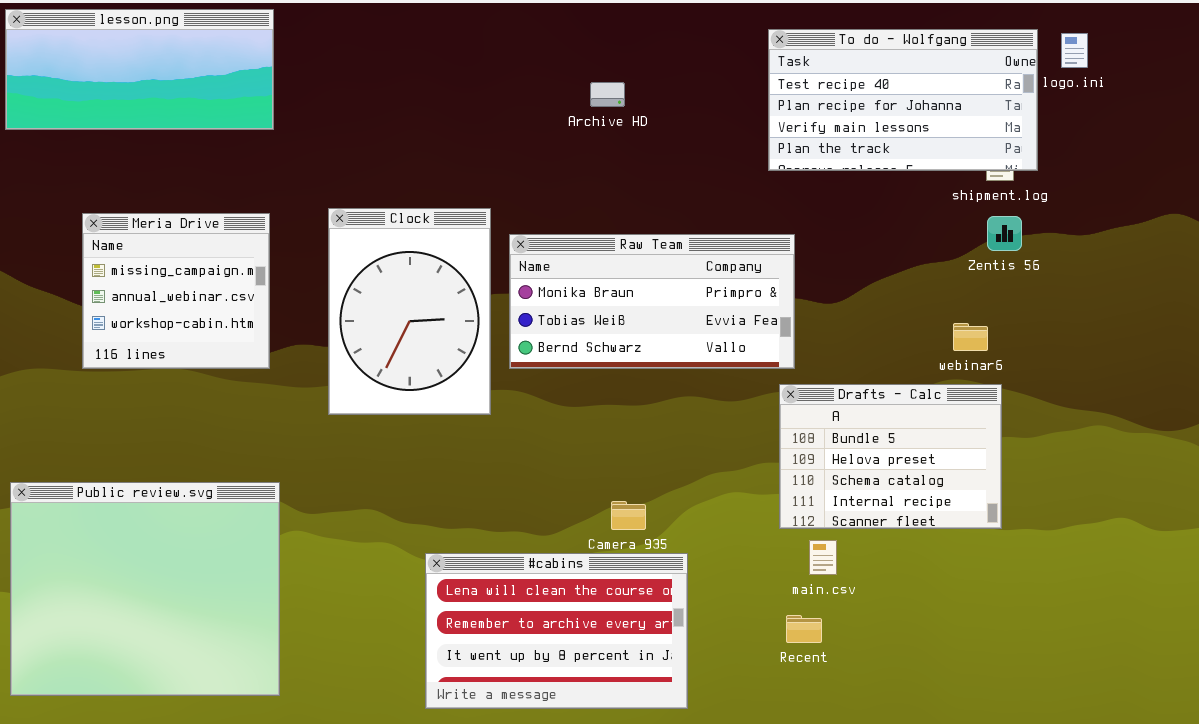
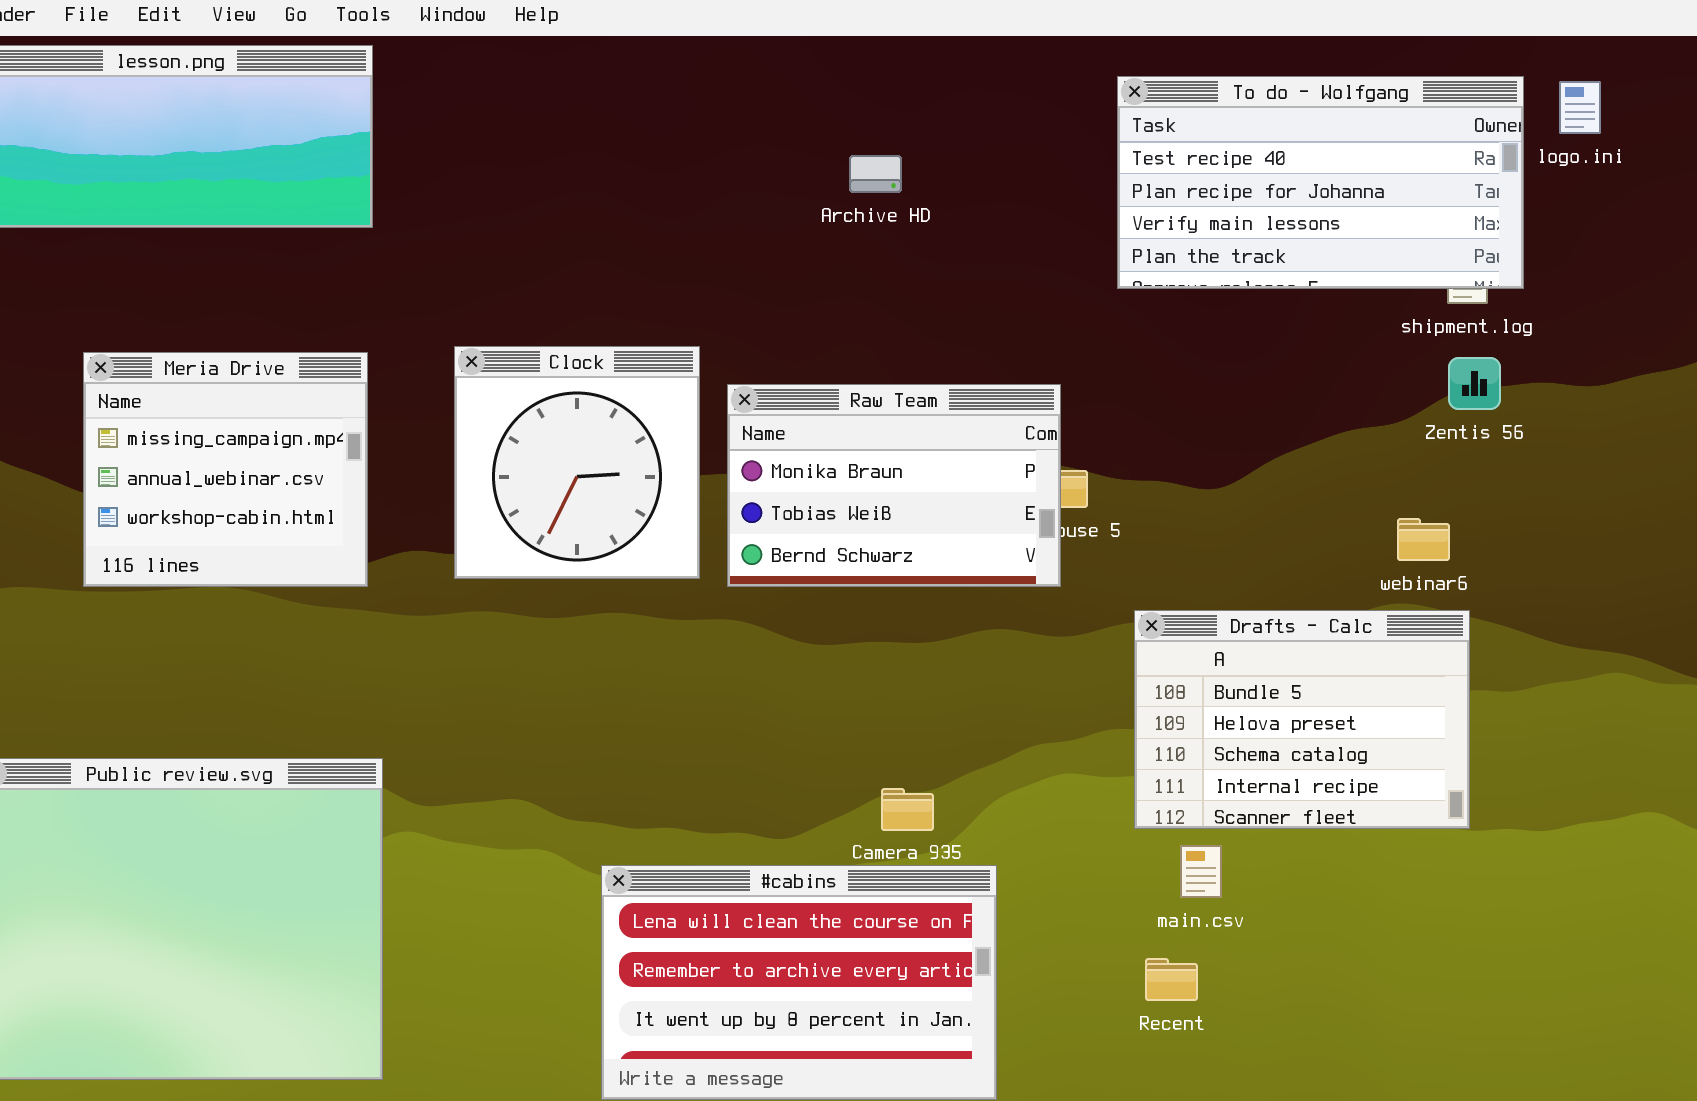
Clock: [328,208,491,415] -> [454,346,700,579], resized
Raw Team: [509,234,795,369] -> [727,384,1061,587], resized

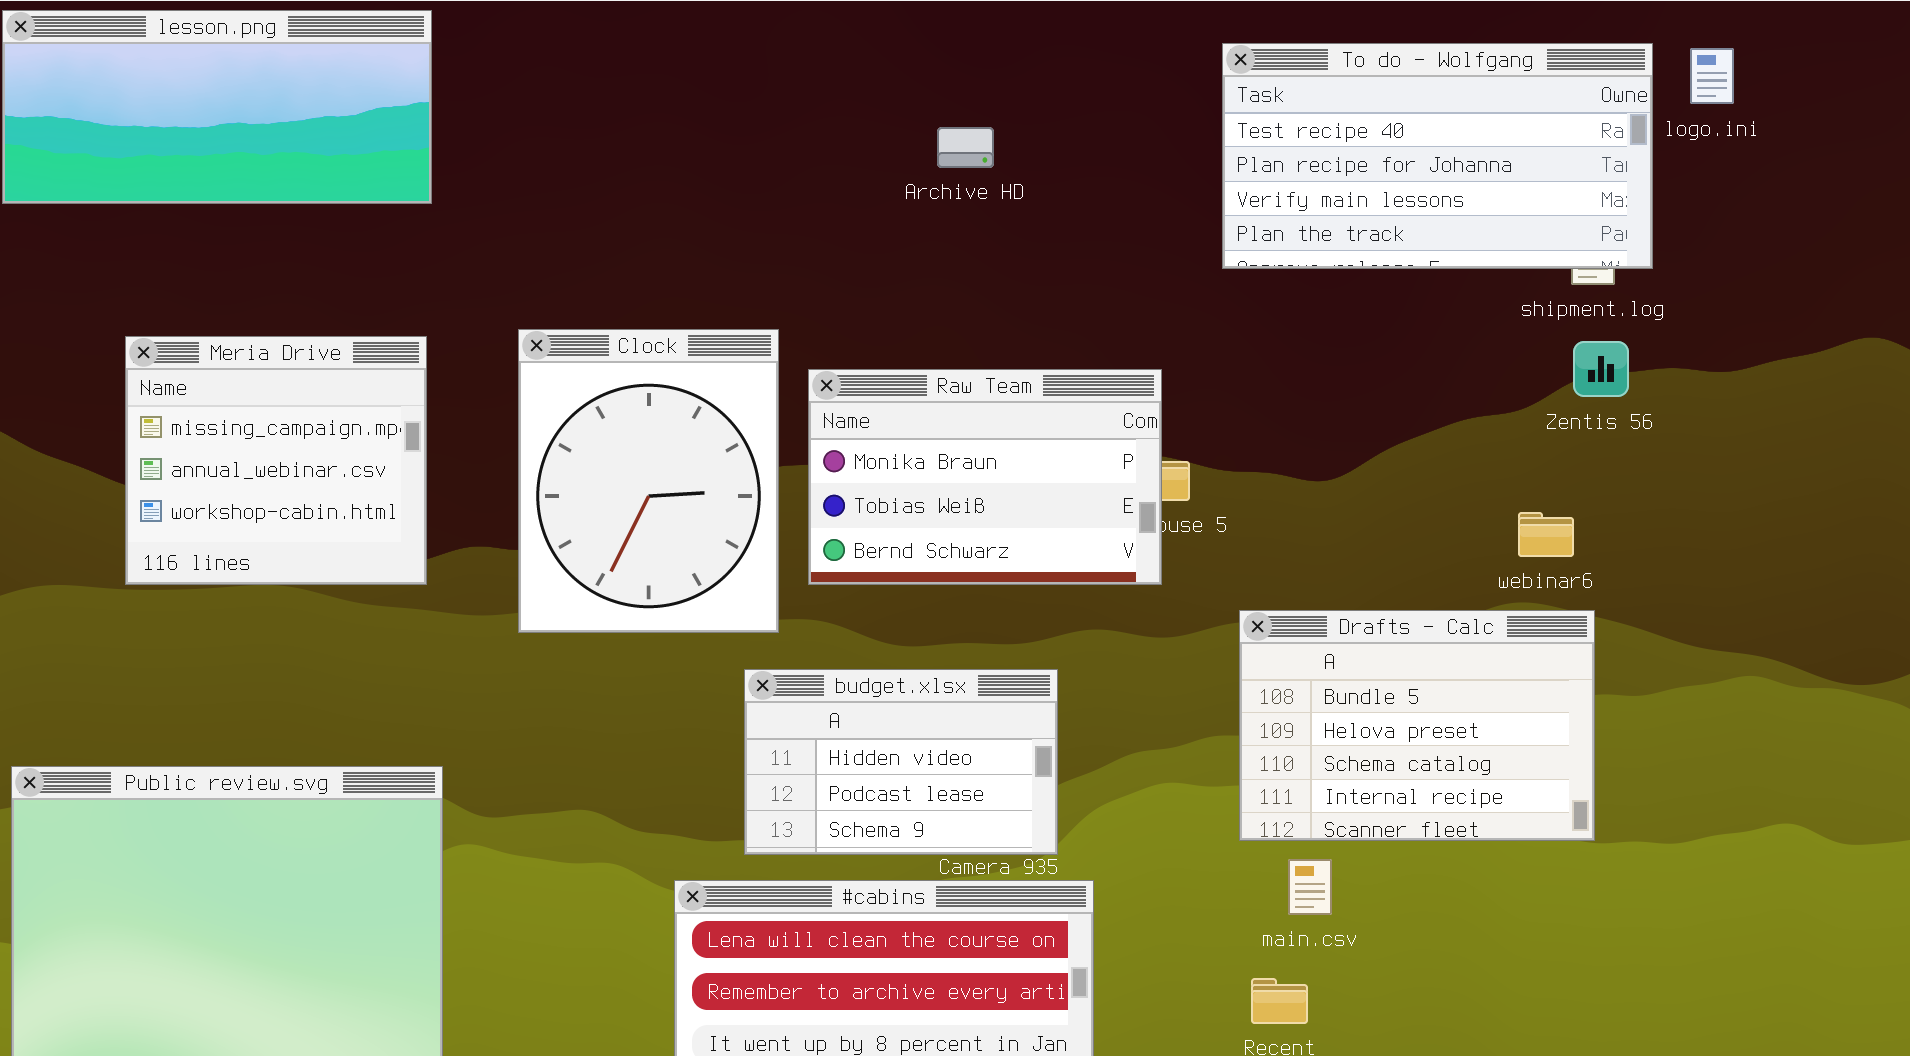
Clock: [454,346,700,579] -> [518,329,779,633], resized
budget.xlsx: none -> [744,669,1058,855], opened

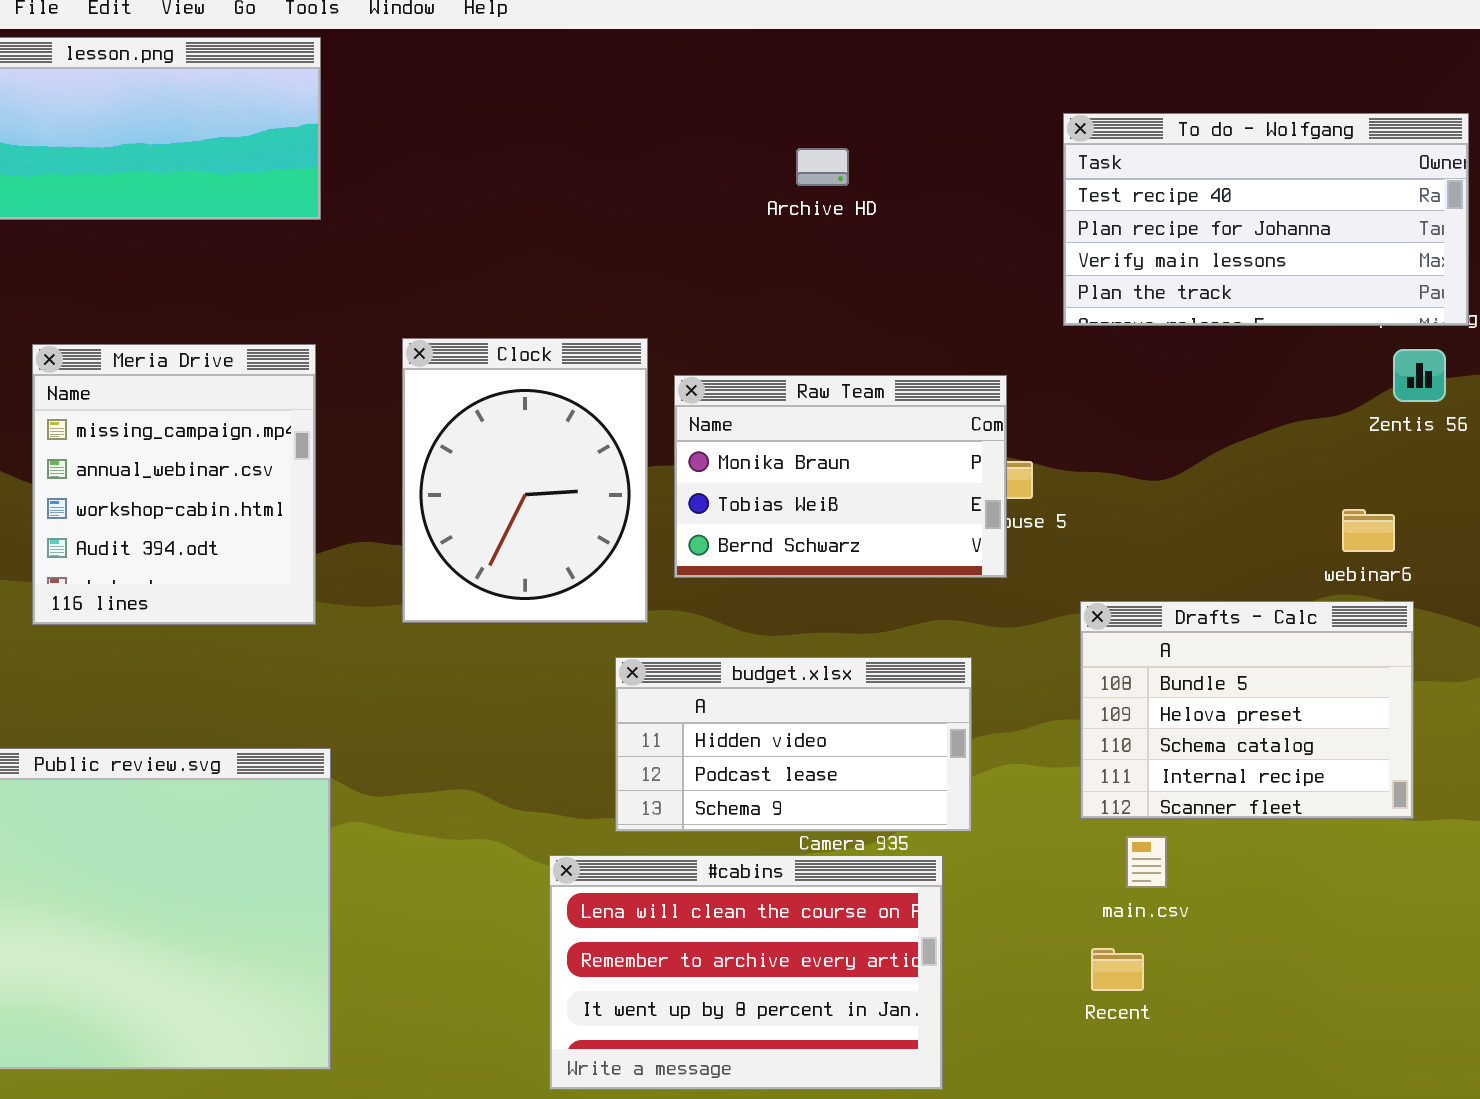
To do - Wolfgang: [1222,43,1653,269] -> [1063,113,1469,326], moved
Meria Drive: [125,336,427,585] -> [32,344,316,625], resized
budget.xlsx: [744,669,1058,855] -> [615,657,972,832], resized

